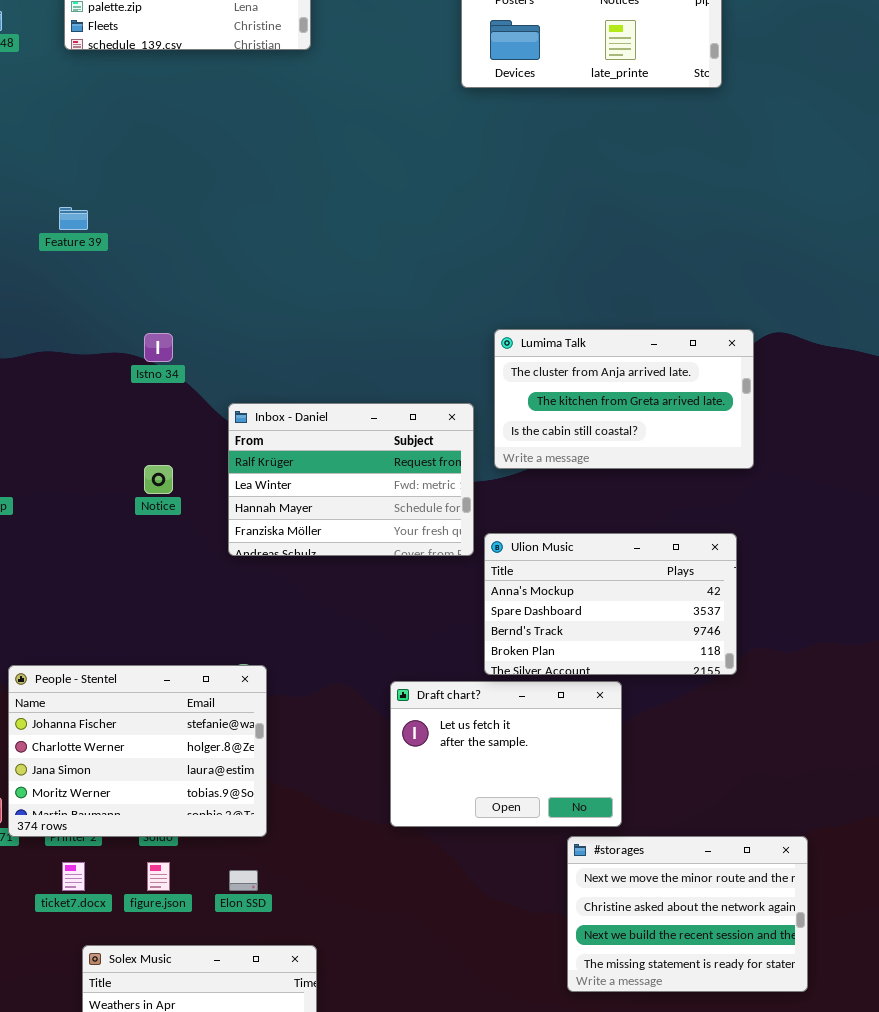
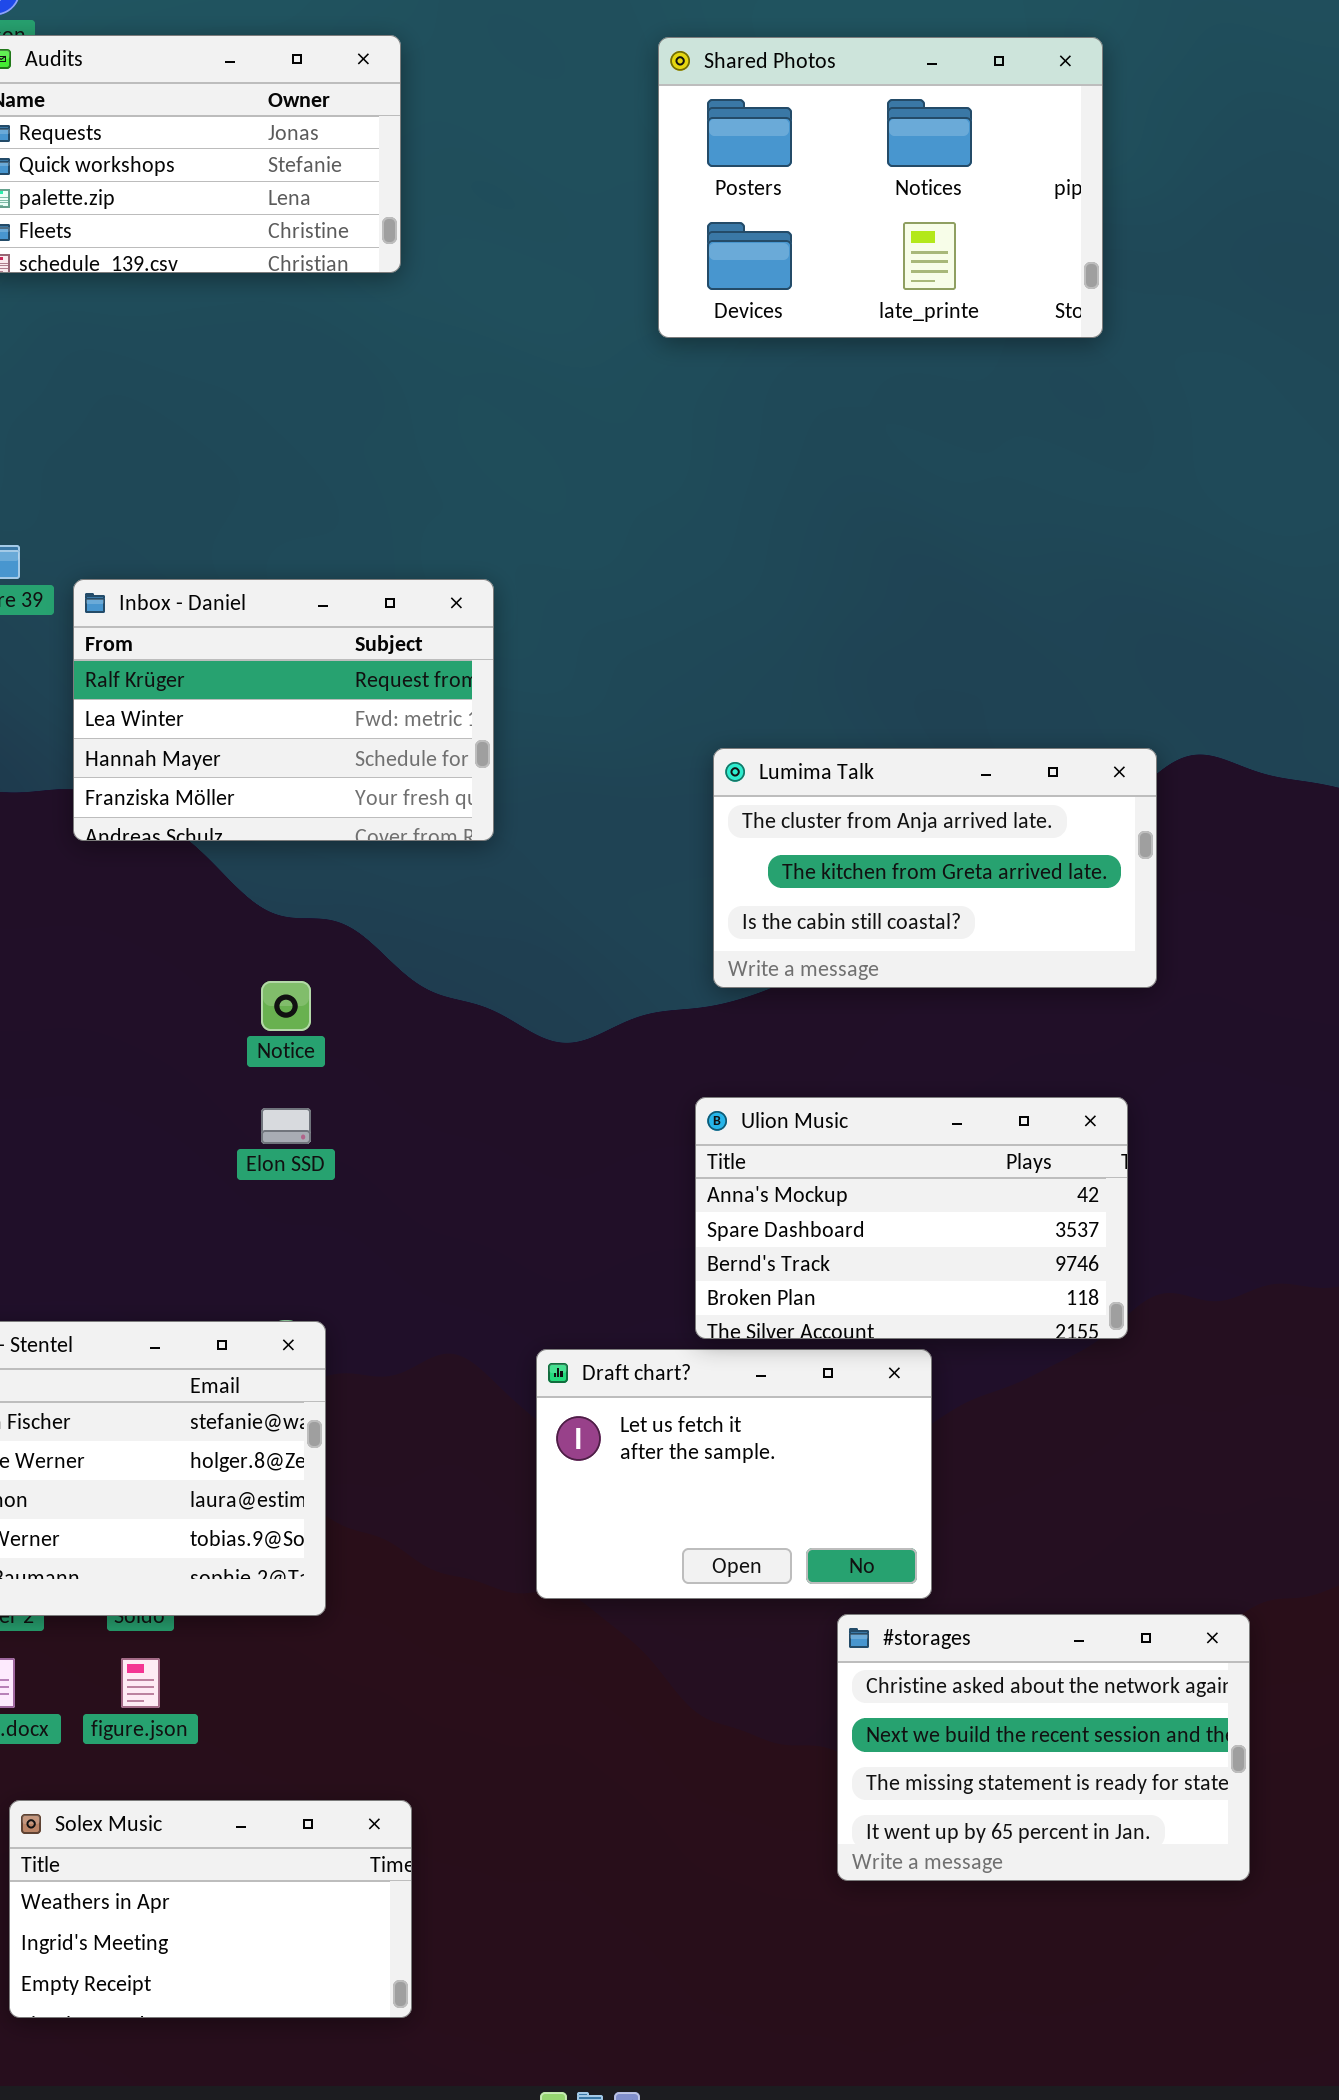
Inbox - Daniel: [228,403,474,556] -> [73,579,494,841], moved
Notice: [144,465,173,494] -> [261,981,311,1031], moved
#storages: [567,836,808,992] -> [837,1614,1250,1881], scrolled down 1 row
Elon SSD: [229,870,258,891] -> [261,1108,311,1144], moved

